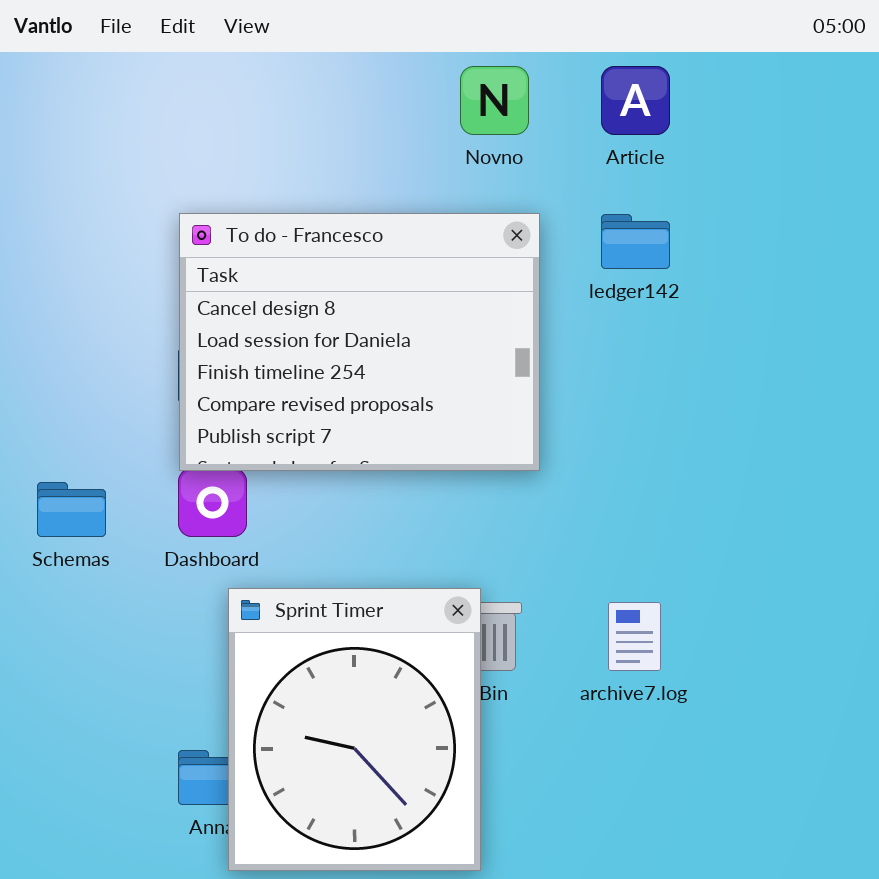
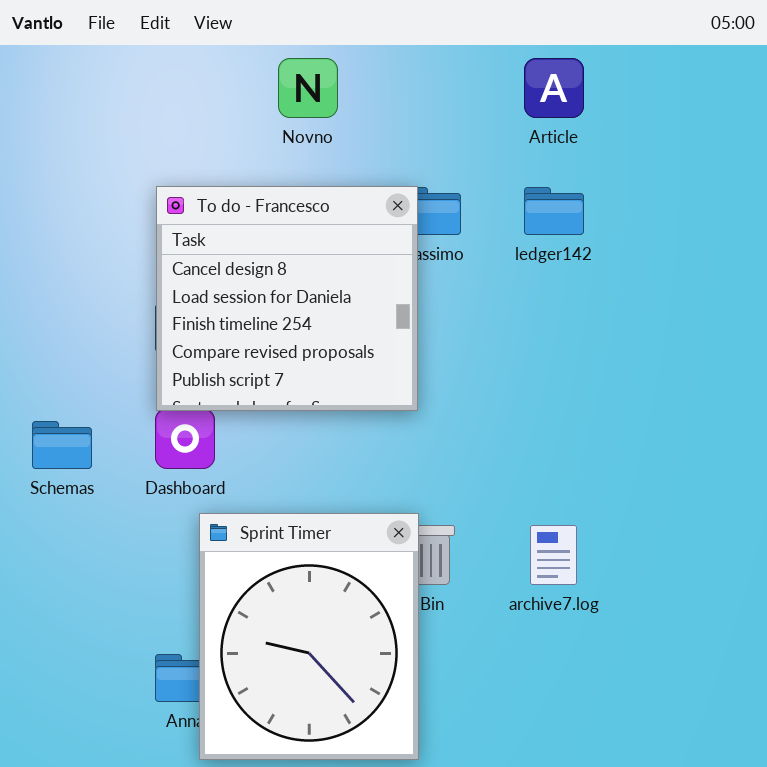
Novno: [460,66,529,135] -> [278,58,338,118], moved
To do - Francesco: [179,213,540,471] -> [156,186,418,411], resized

